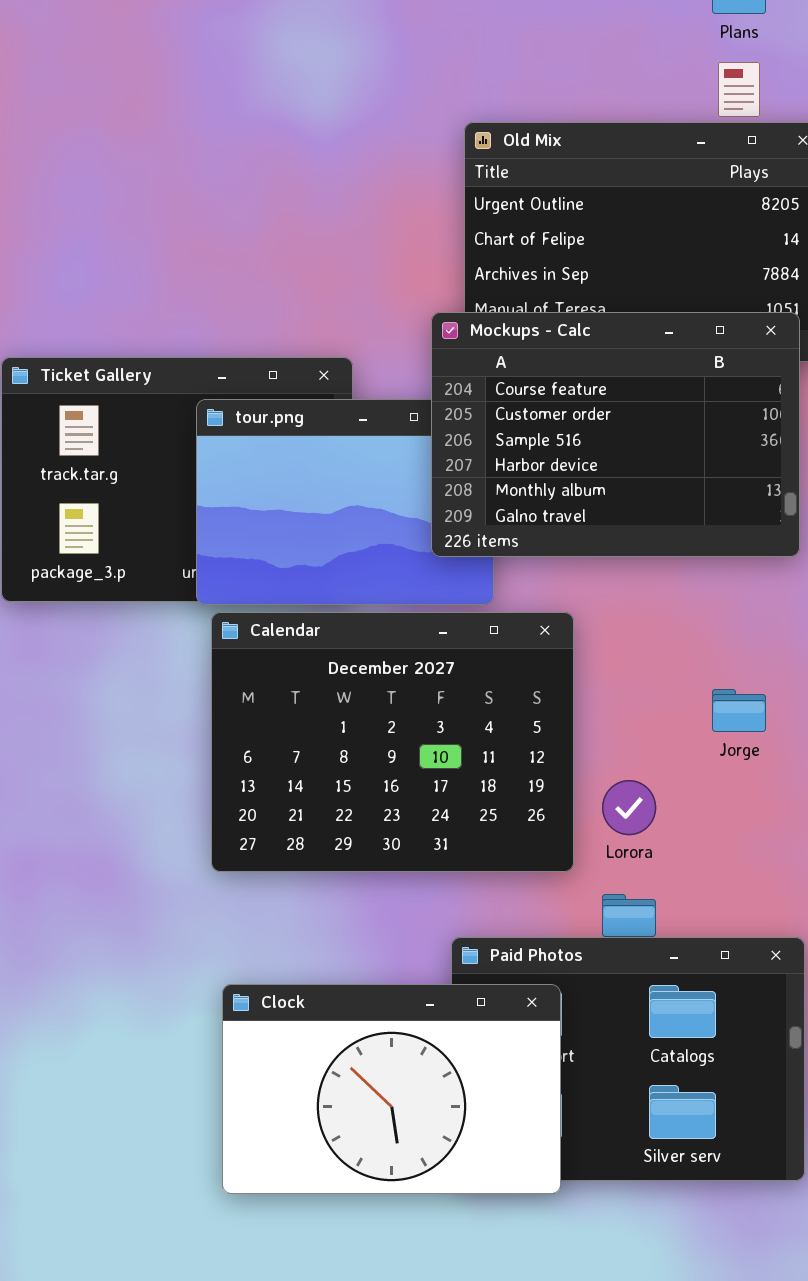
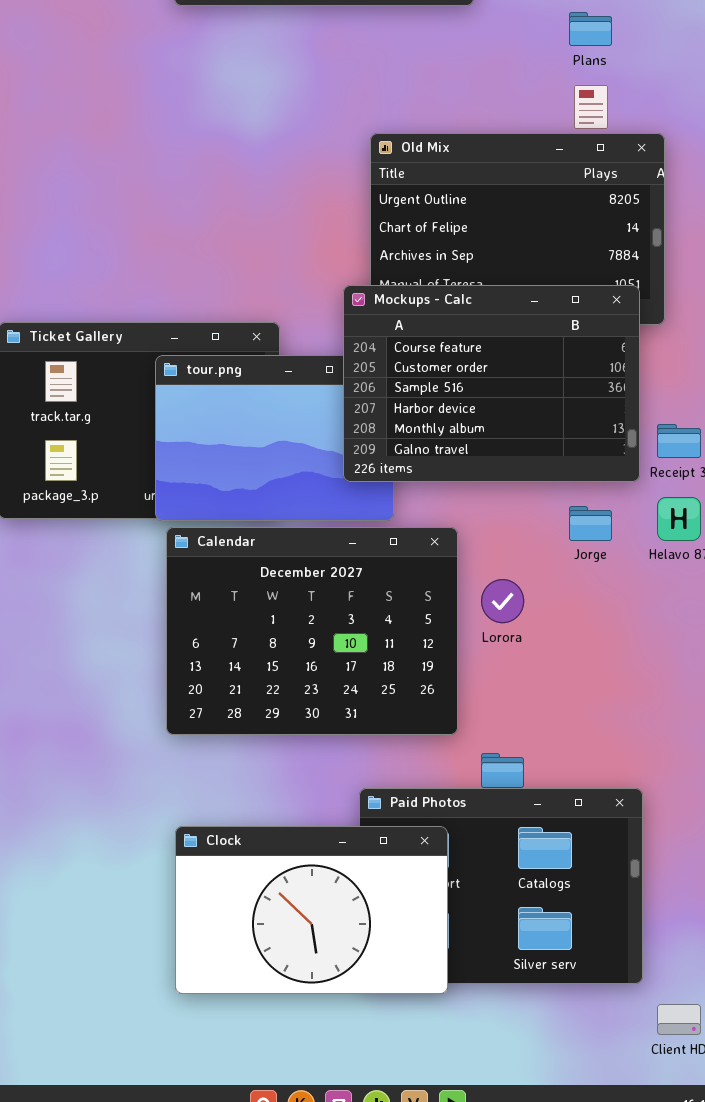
Jorge: [712,689,766,732] -> [569,506,612,541], moved
Lorora: [602,780,656,835] -> [481,579,524,623], moved

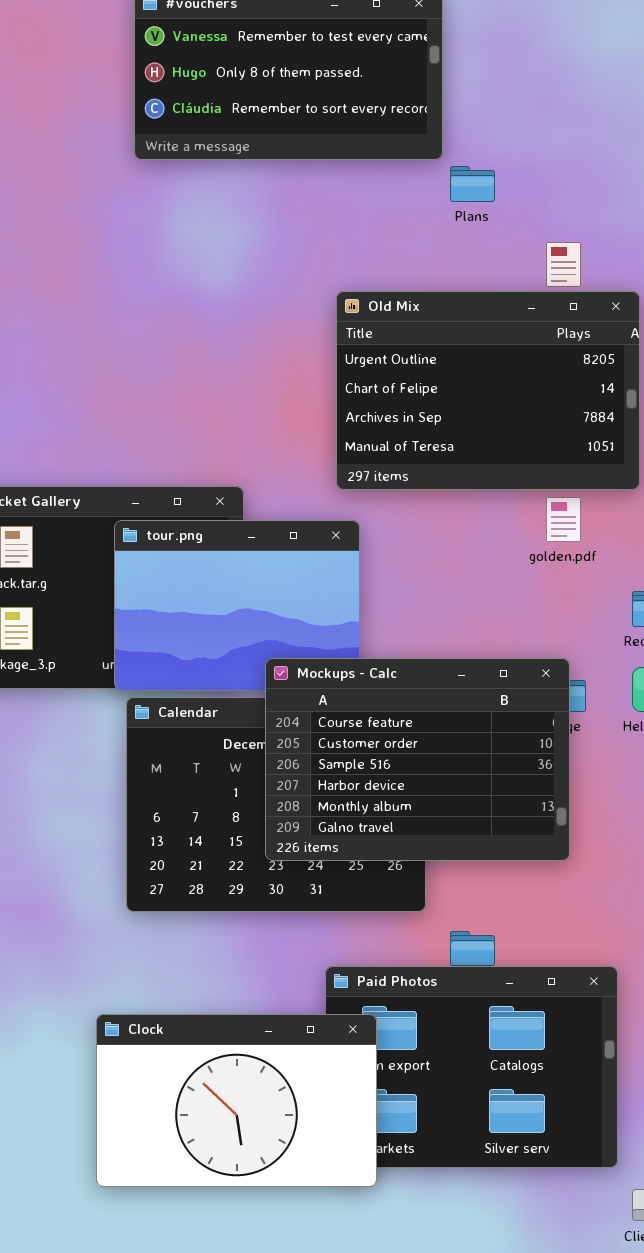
Plans: [569,12,612,46] -> [450,166,495,202], moved
Mockups - Calc: [343,285,640,482] -> [265,658,570,861], moved
Clock: [175,826,448,994] -> [96,1014,377,1187], moved

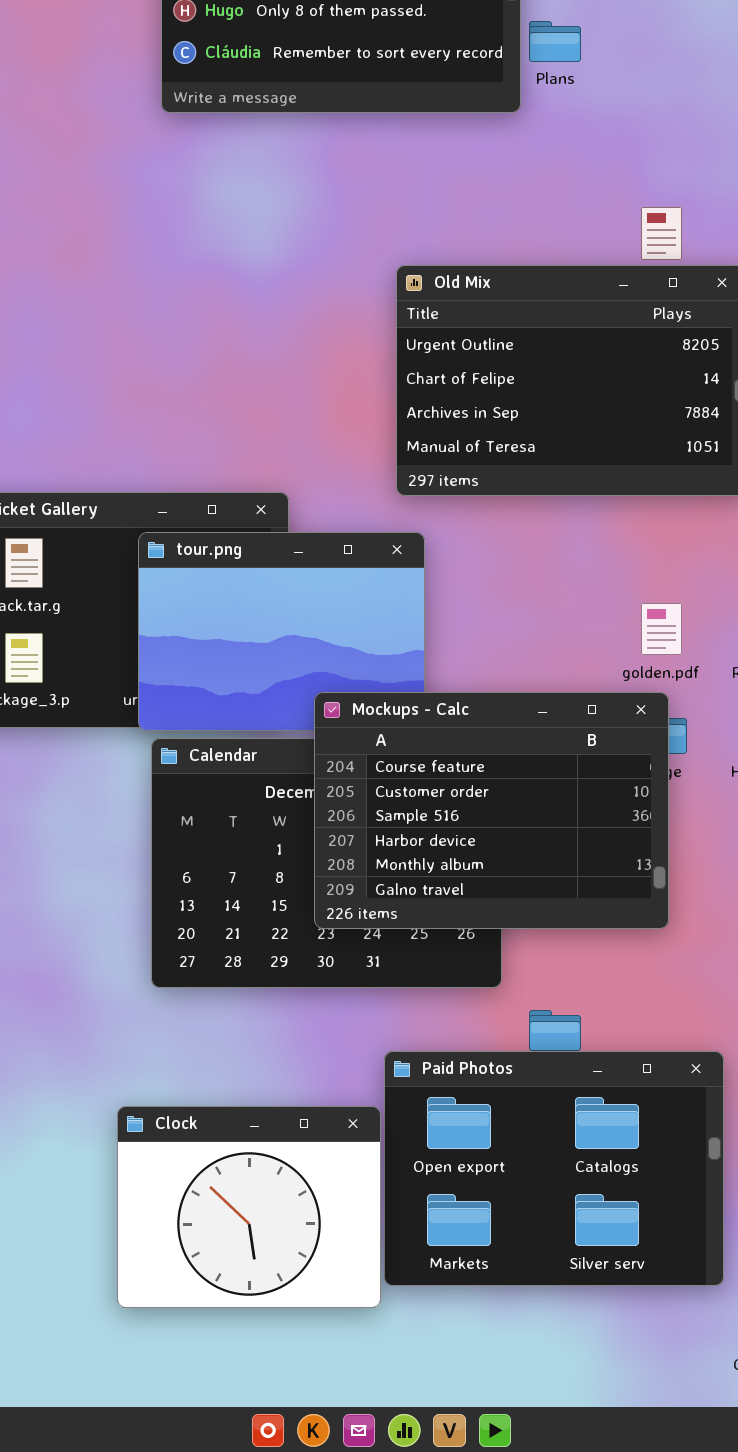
Plans: [450,166,495,202] -> [529,21,581,62], moved
golden.pdf: [546,497,581,542] -> [641,603,682,655], moved
Clock: [96,1014,377,1187] -> [117,1106,381,1308], resized

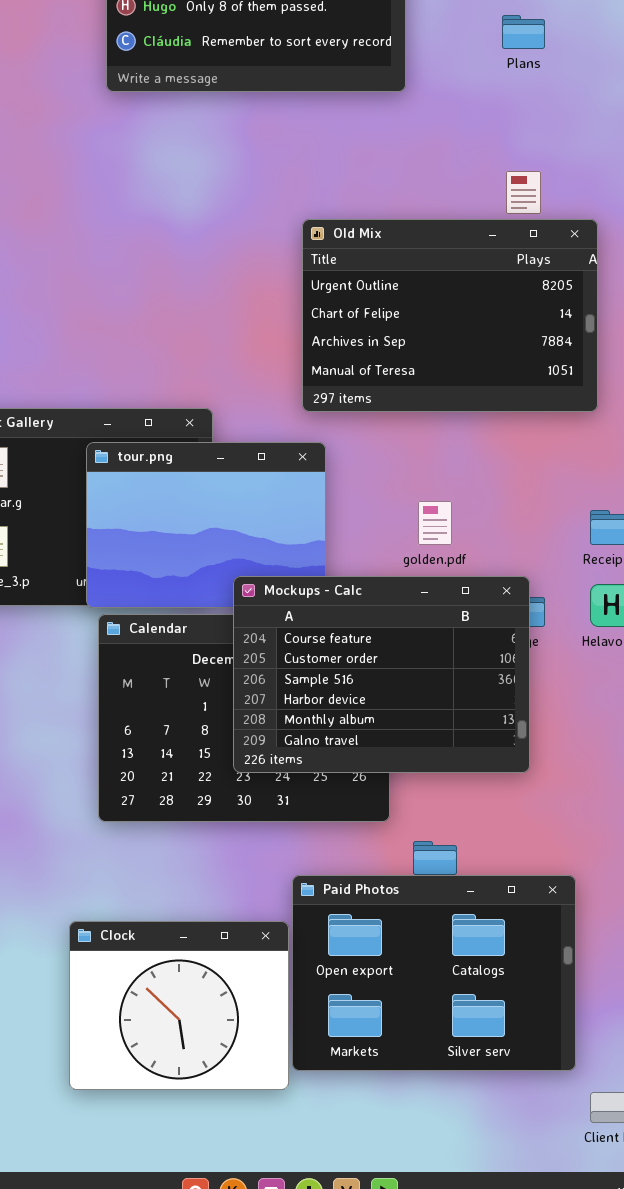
Plans: [529,21,581,62] -> [502,15,545,49], moved
golden.pdf: [641,603,682,655] -> [418,501,452,545], moved

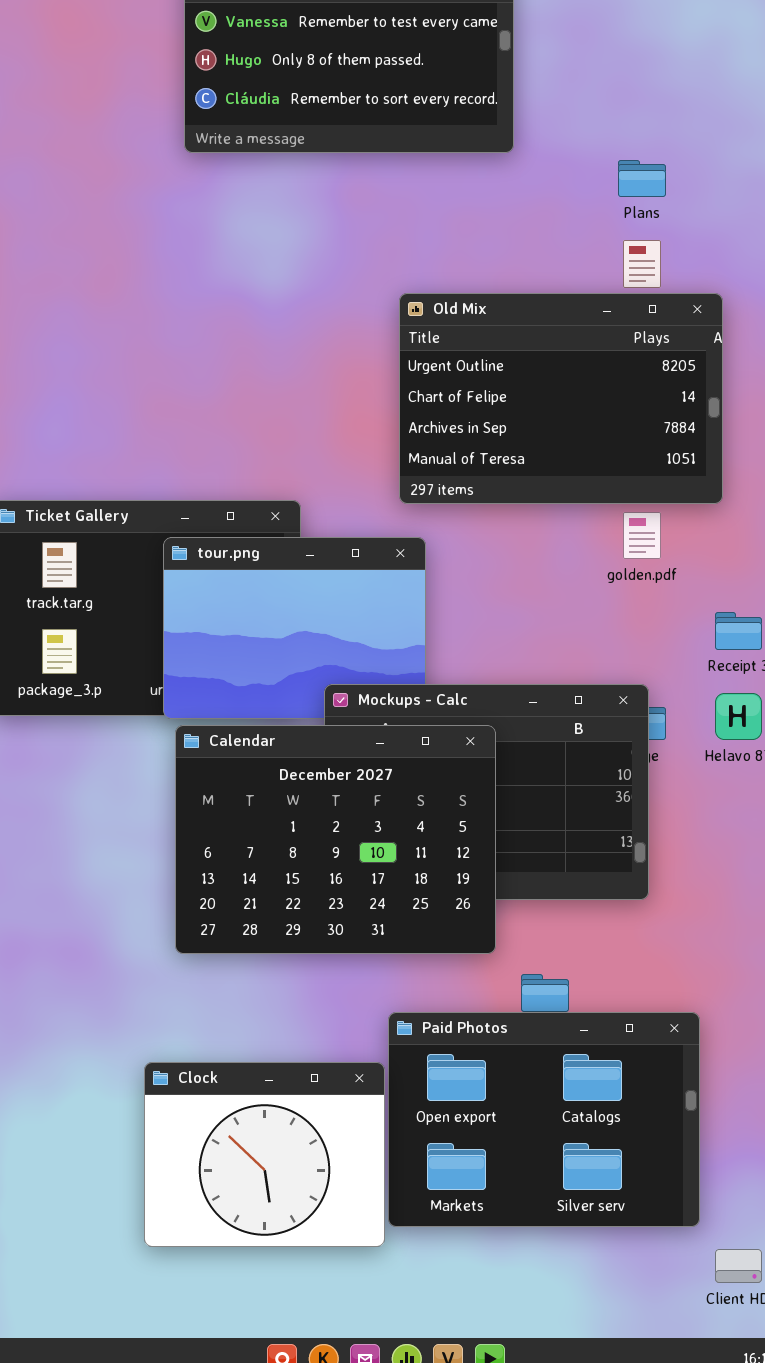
Plans: [502,15,545,49] -> [618,160,666,197], moved
golden.pdf: [418,501,452,545] -> [623,512,661,559], moved
Calendar: [98,614,390,822] -> [175,725,496,954], raised

